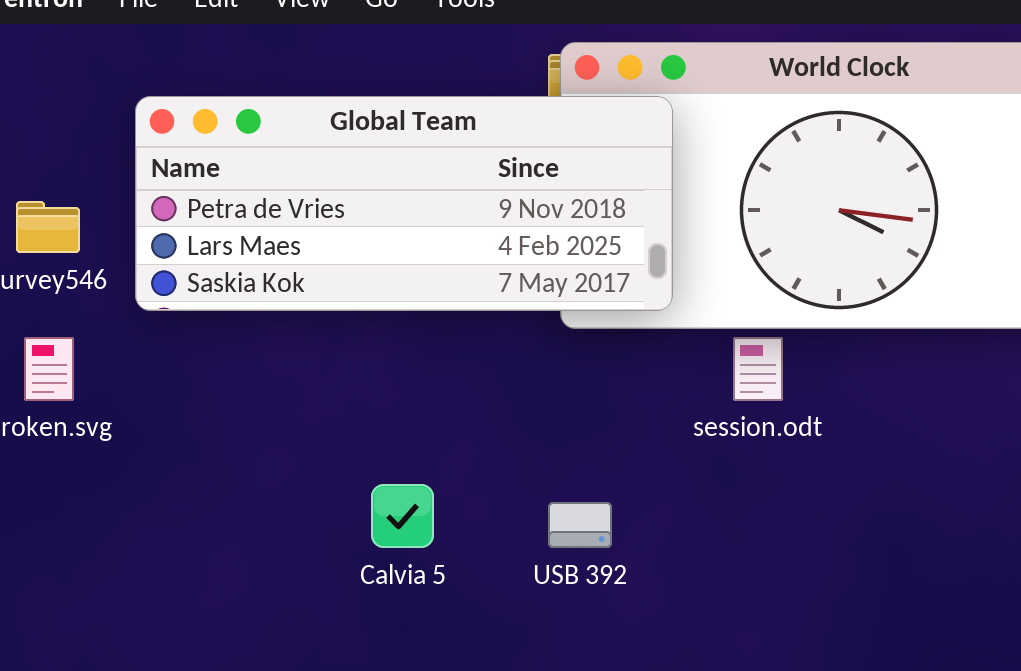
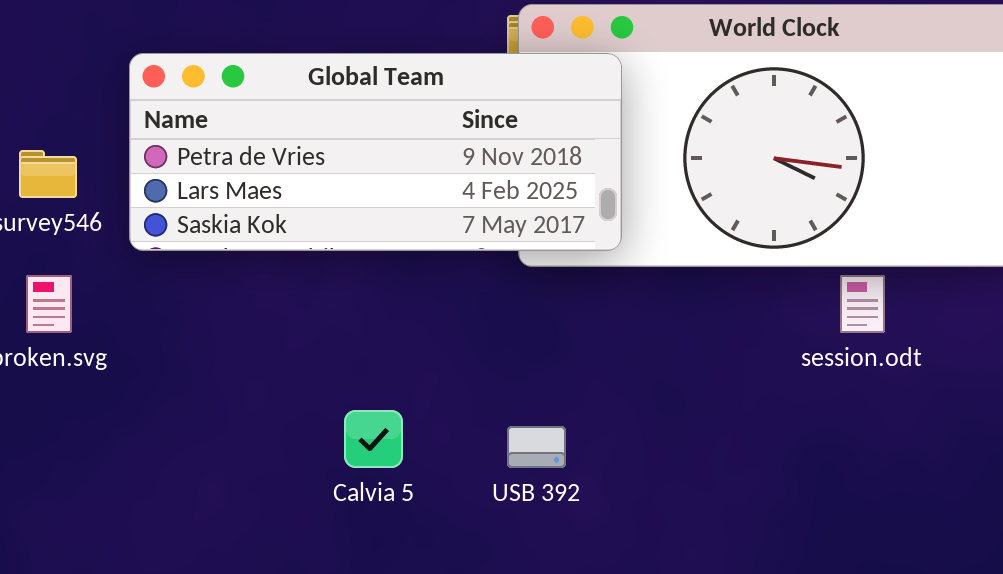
session.odt: [733,337,783,401] -> [840,275,885,333], moved

